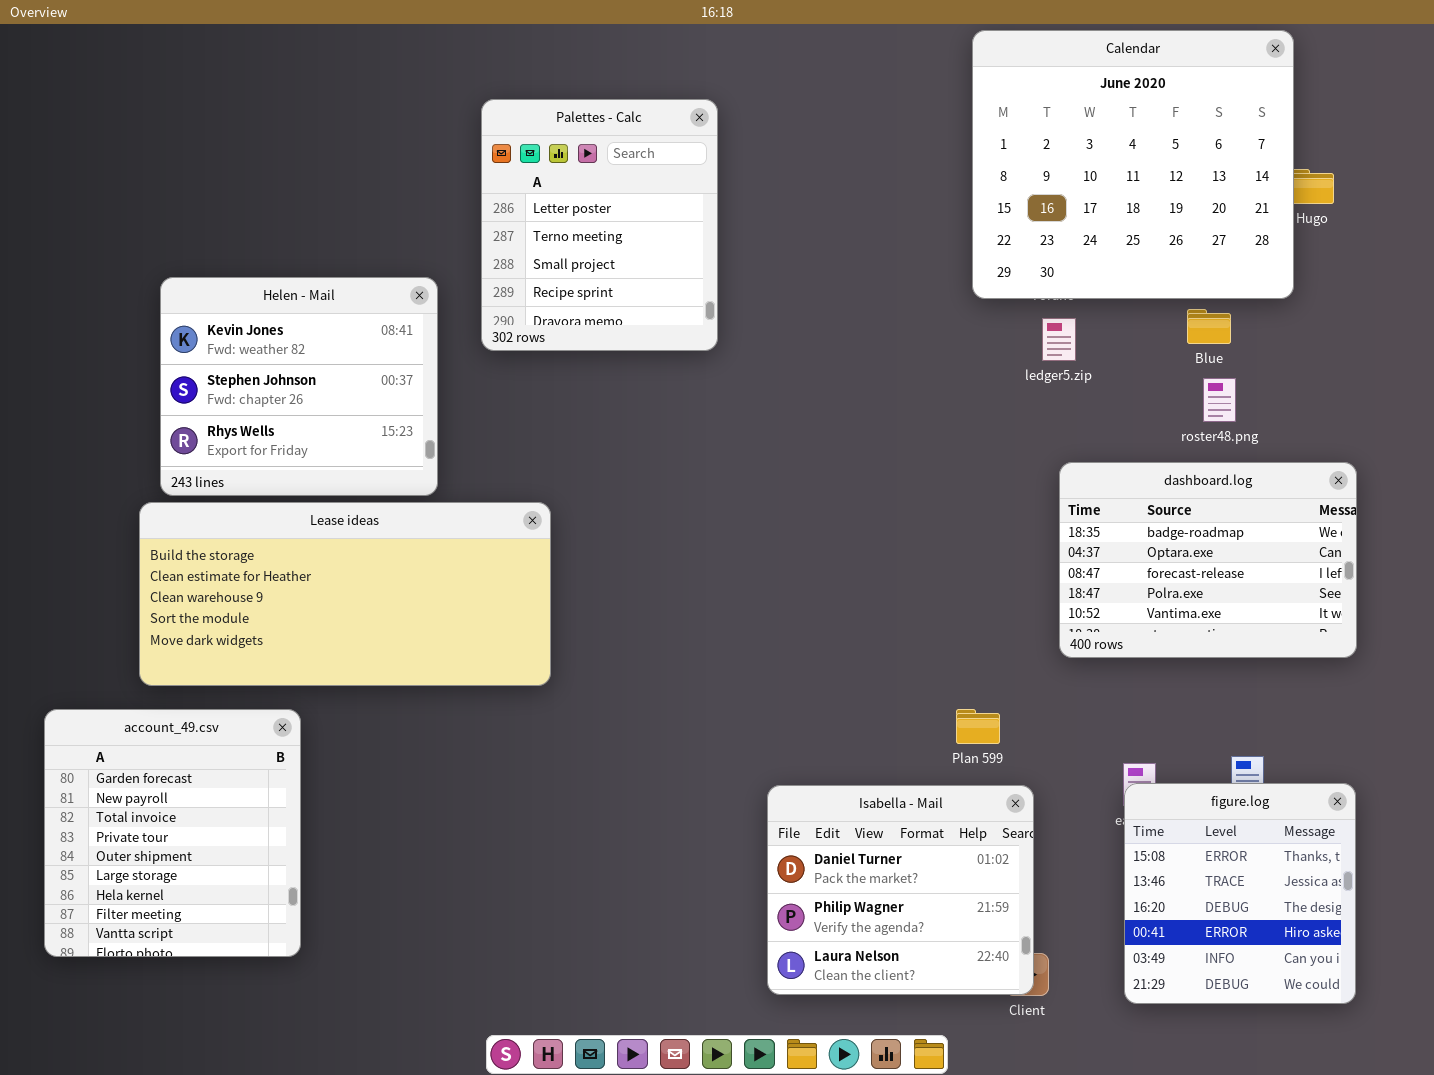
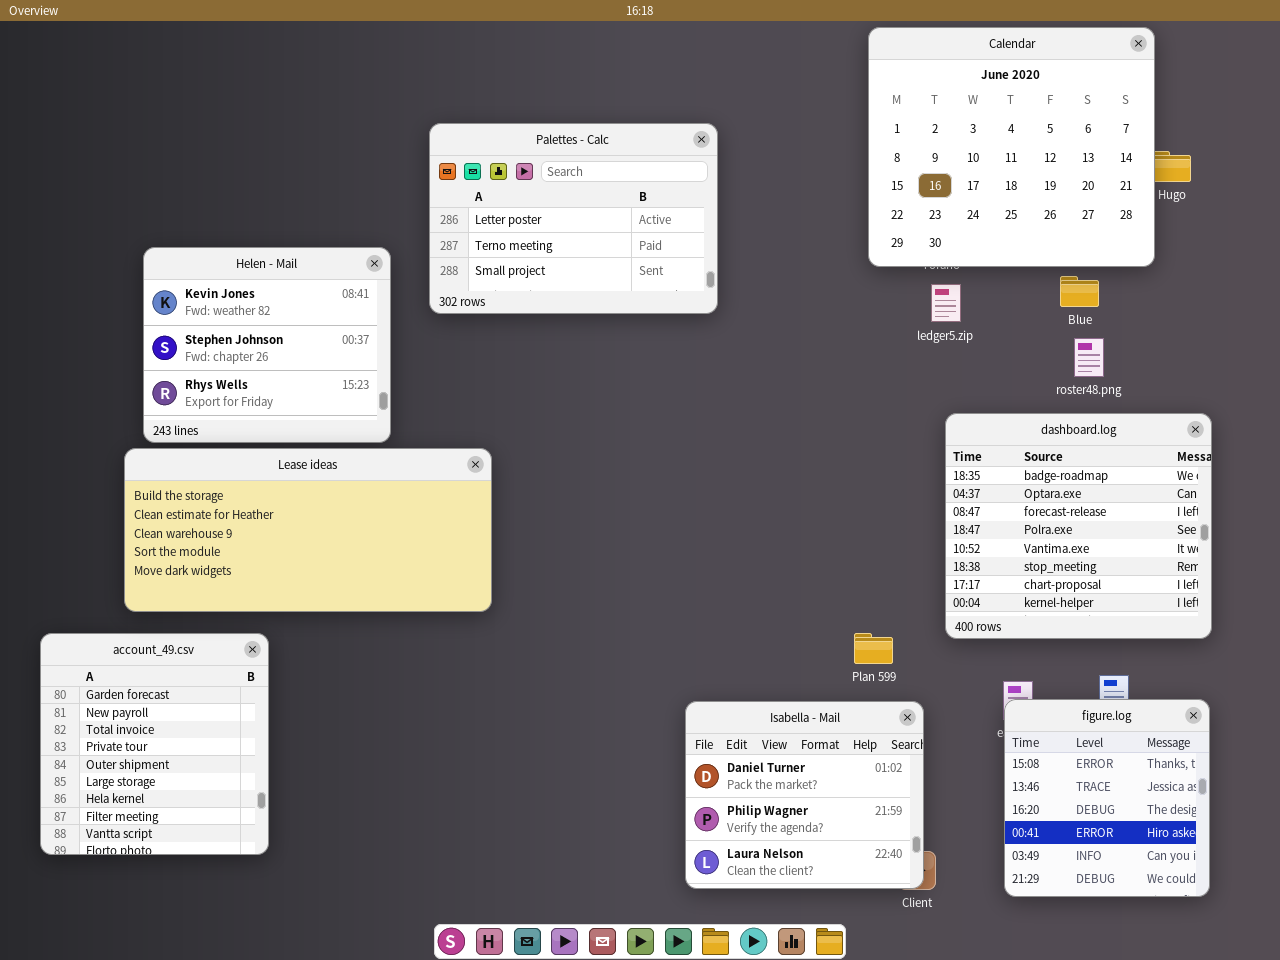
Palettes - Calc: [481,99,718,351] -> [429,123,718,314], resized
dashboard.log: [1059,462,1357,658] -> [945,413,1212,639], resized

